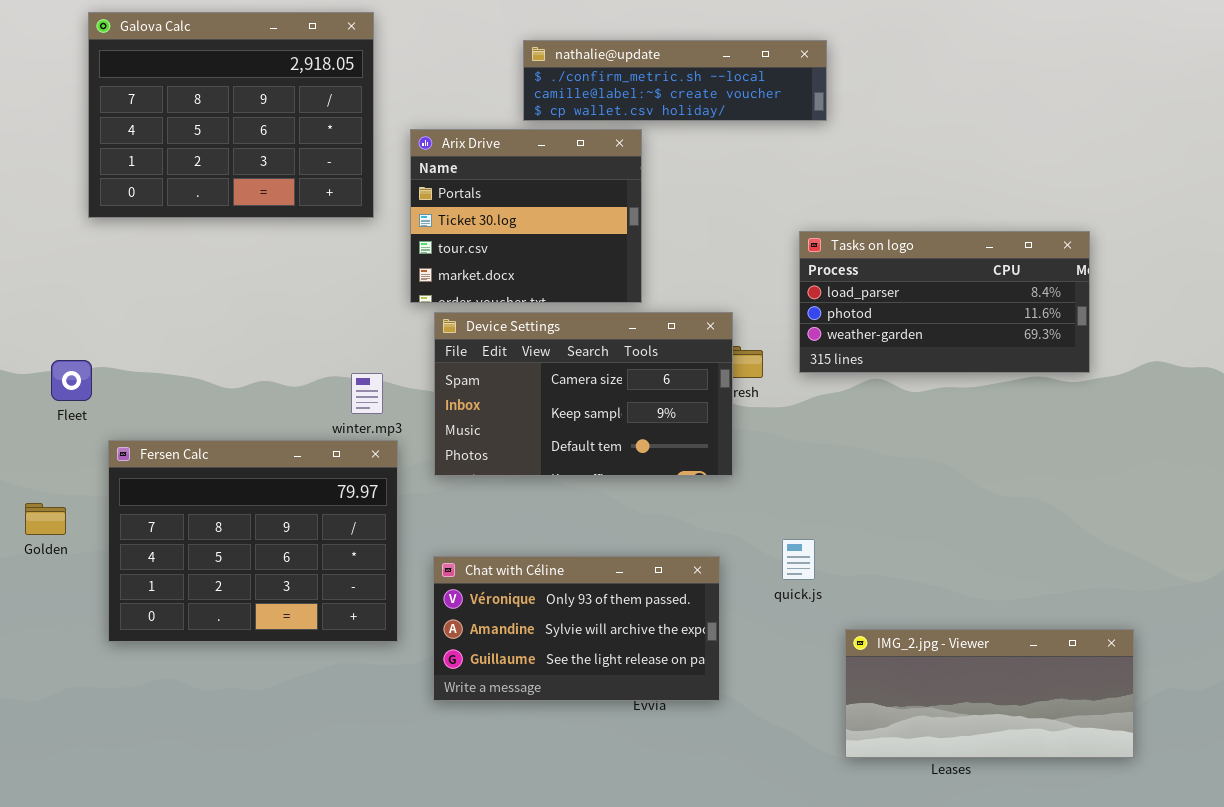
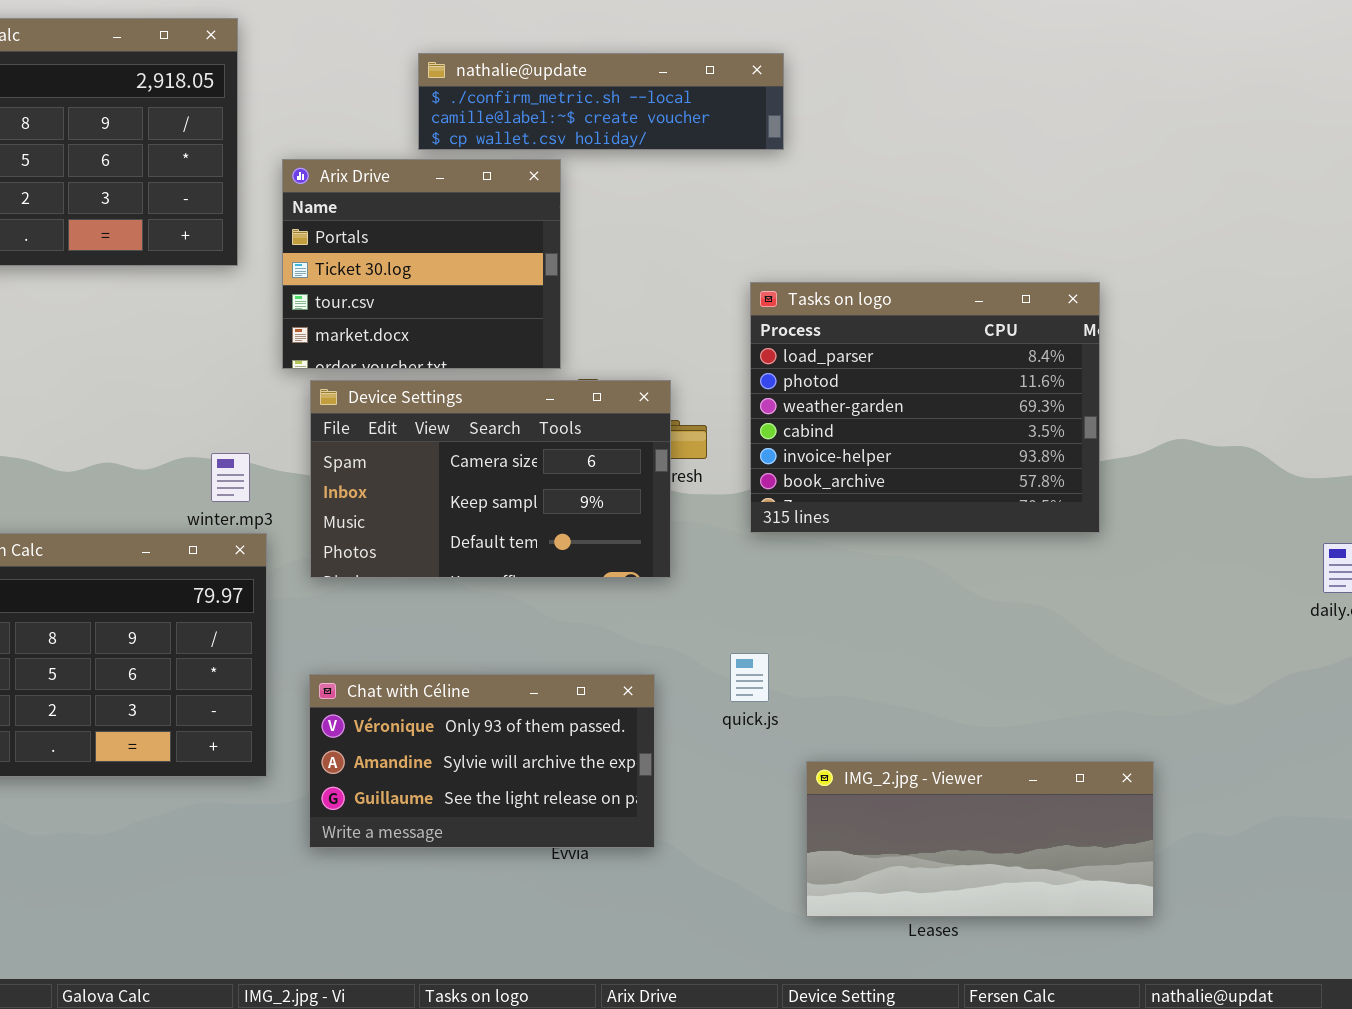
Tasks on logo: [799,231,1090,373] -> [750,282,1100,533], resized

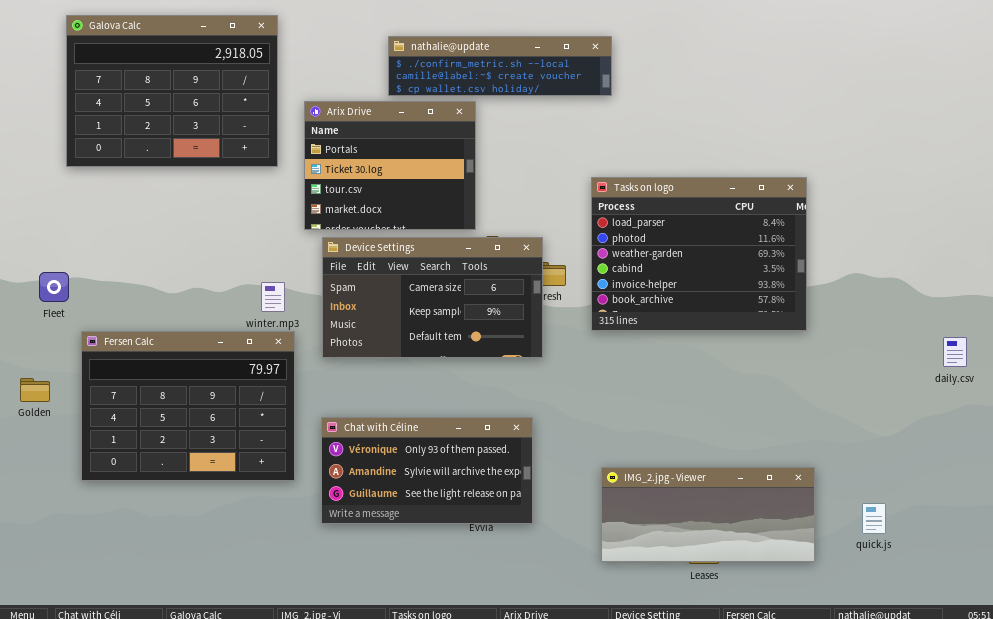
quick.js: [730,653,769,702] -> [862,503,886,534], moved
IMG_2.jpg - Viewer: [806,761,1154,917] -> [601,467,815,562], moved

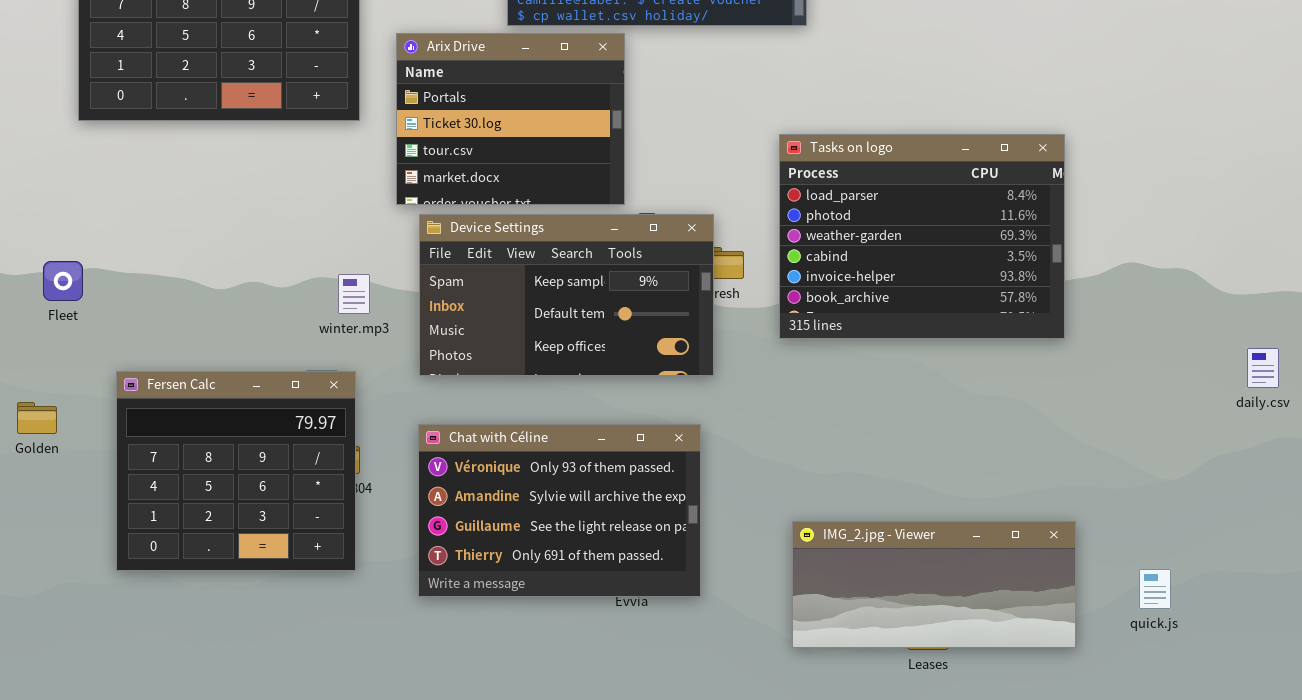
Device Settings: [322,237,543,358] -> [419,214,714,376], scrolled down 1 row
Fersen Calc: [81,331,295,481] -> [116,371,356,571], moved, resized
Chat with Céline: [321,417,533,524] -> [418,424,701,597], resized

